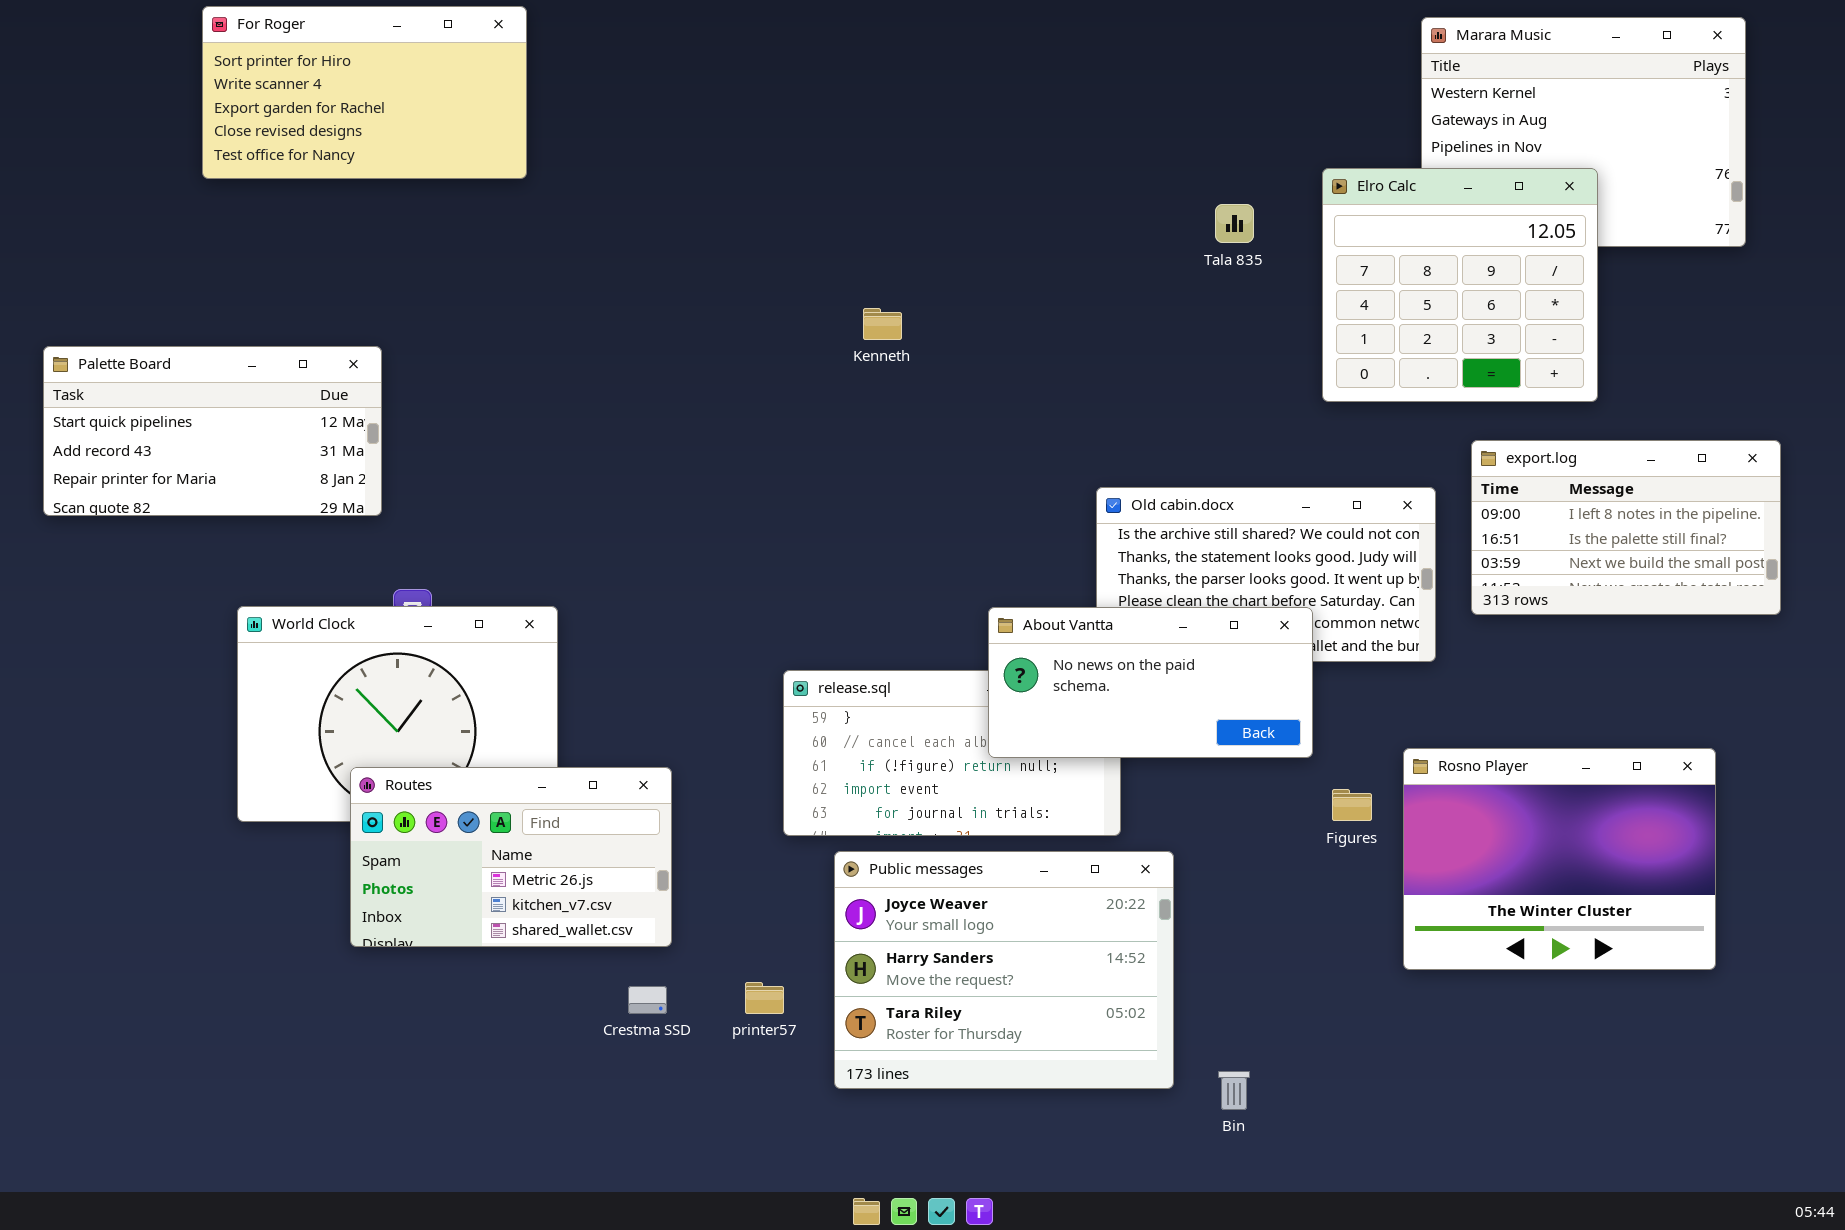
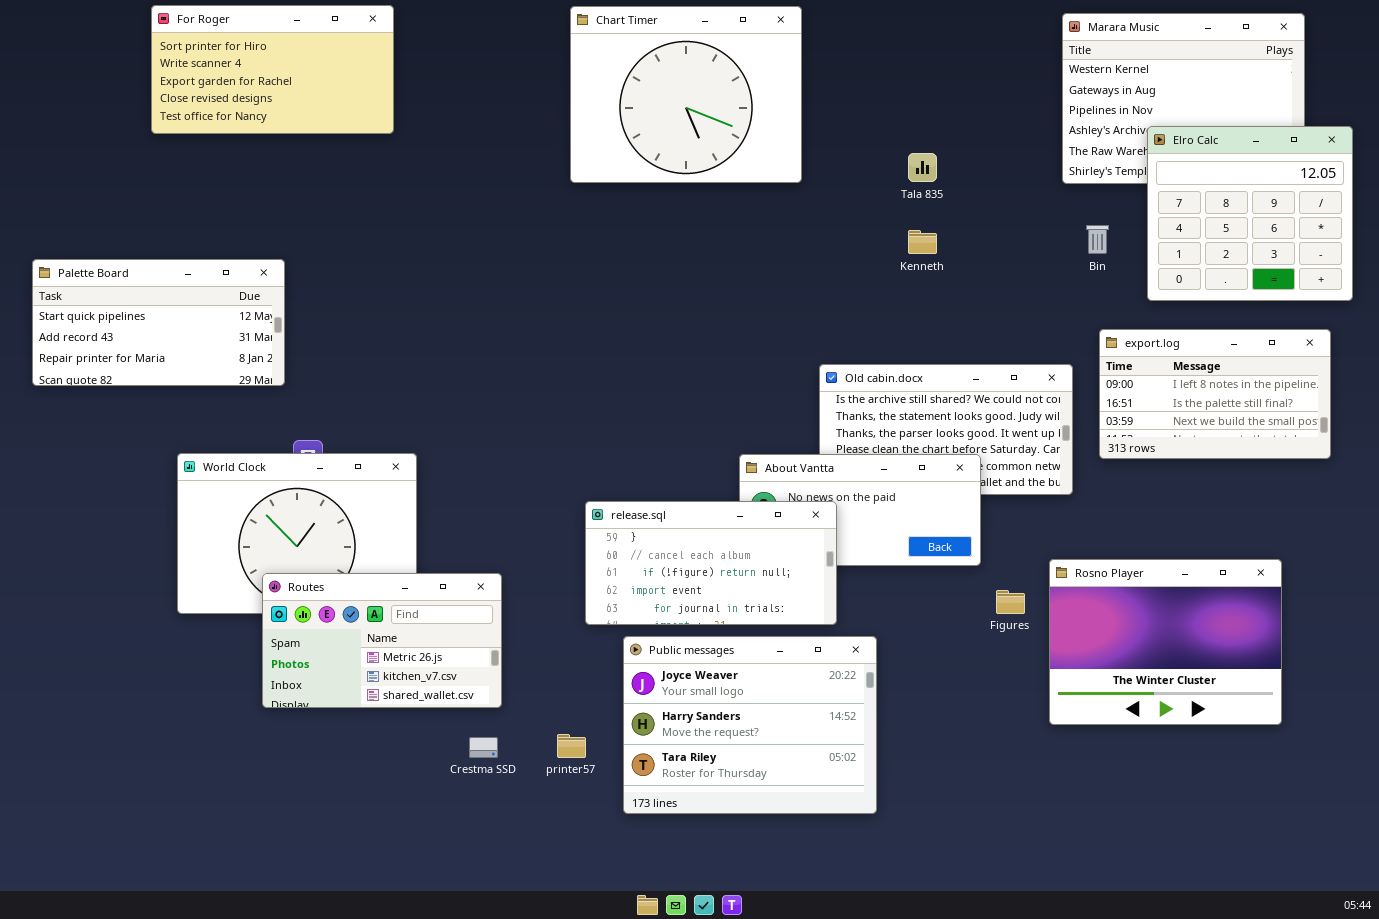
Chart Timer: none -> [570,6,802,183], opened
Elro Calc: [1322,168,1598,402] -> [1147,126,1353,301], moved
Kenneth: [863,308,902,340] -> [908,230,937,254], moved
release.sql: [783,670,1121,836] -> [585,501,837,625], raised
Bin: [1218,1071,1250,1110] -> [1086,225,1109,254], moved

